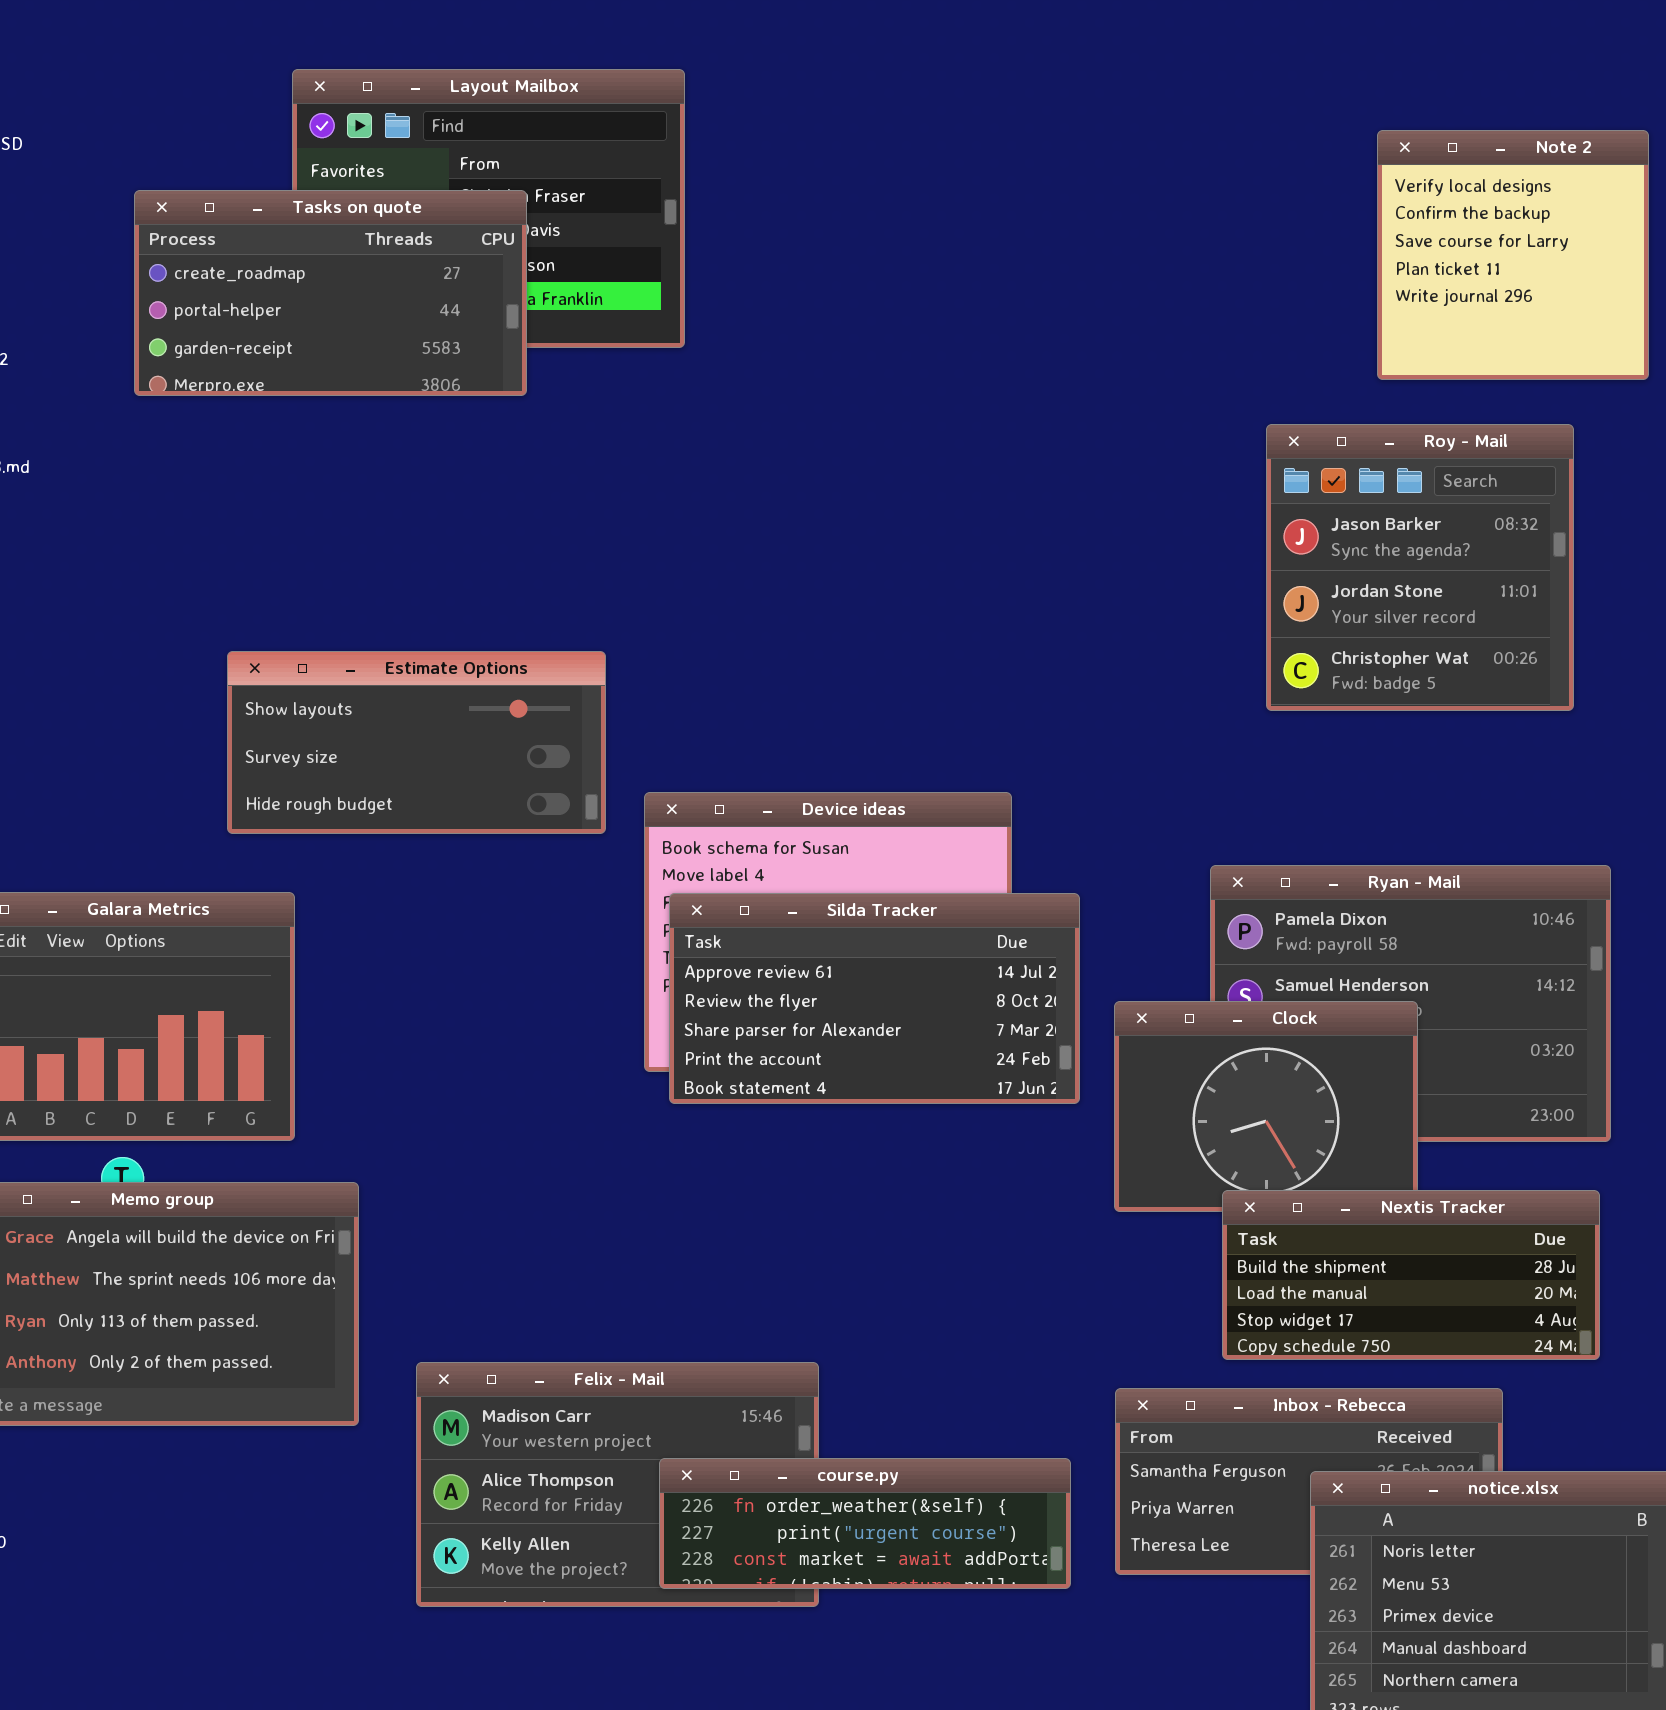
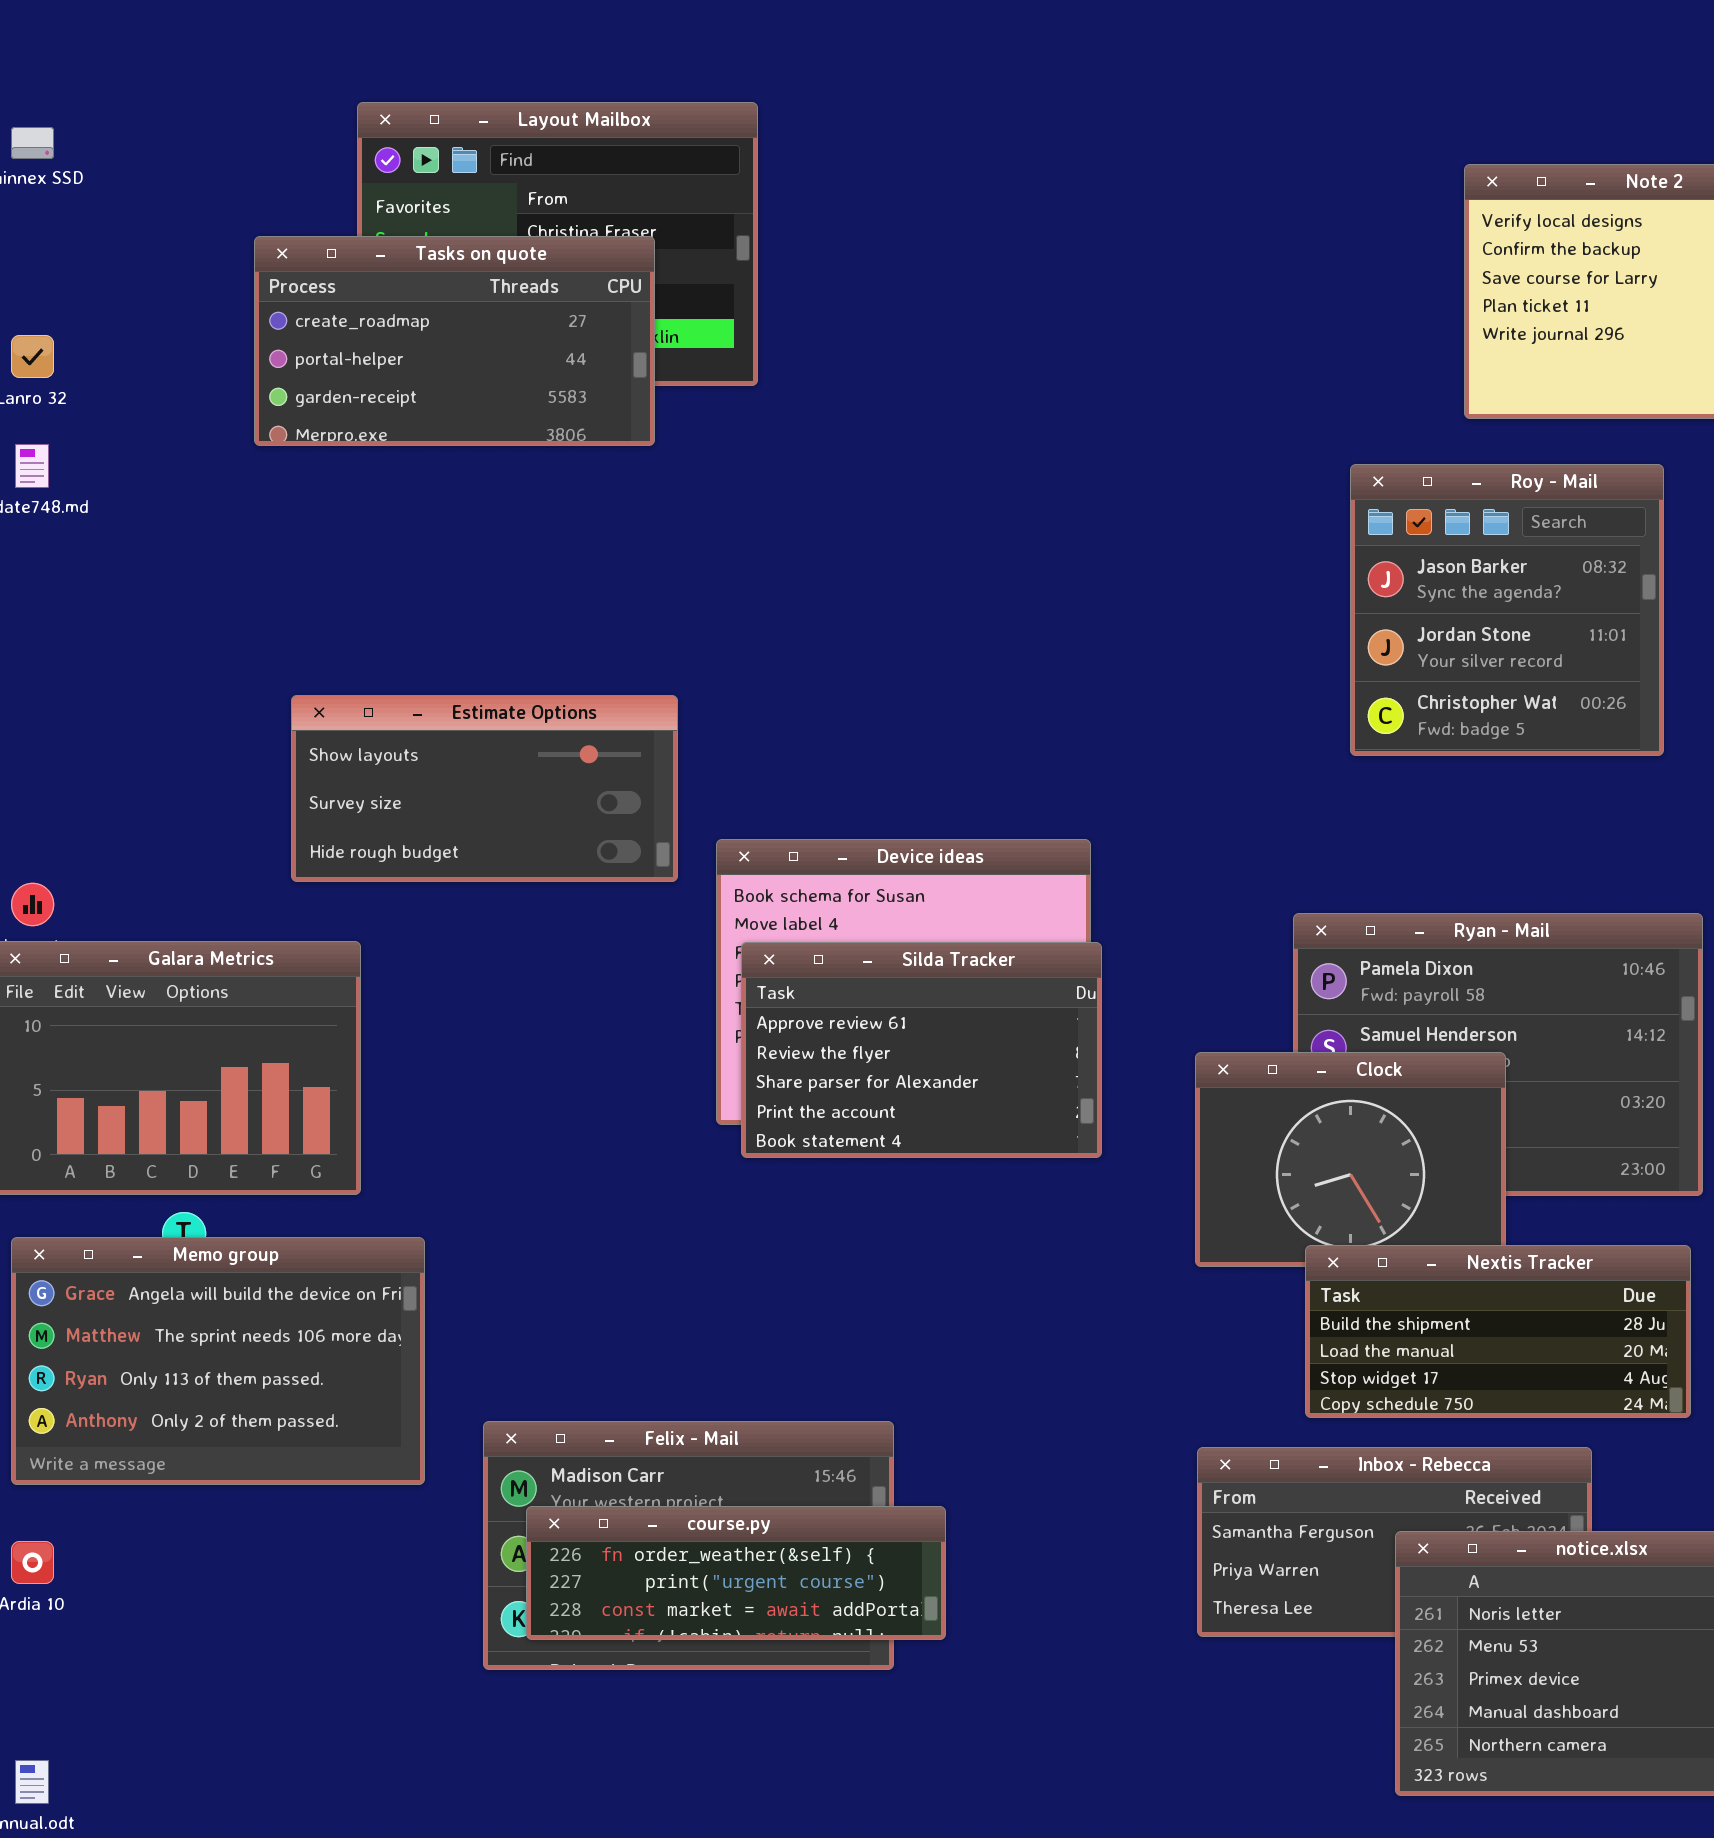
Tasks on quote: [134,190,527,396] -> [254,236,655,446], moved
Silda Tracker: [669,893,1080,1104] -> [741,942,1102,1158], resized
course.py: [659,1458,1071,1589] -> [526,1506,946,1640], moved

